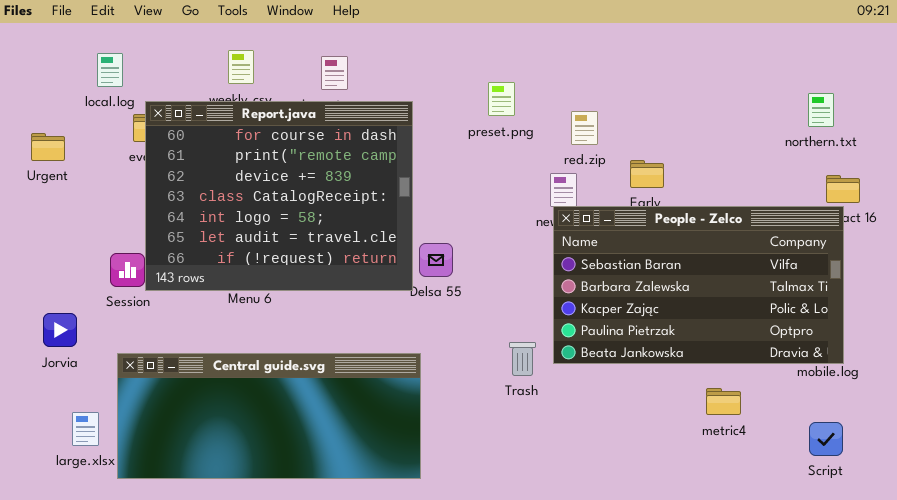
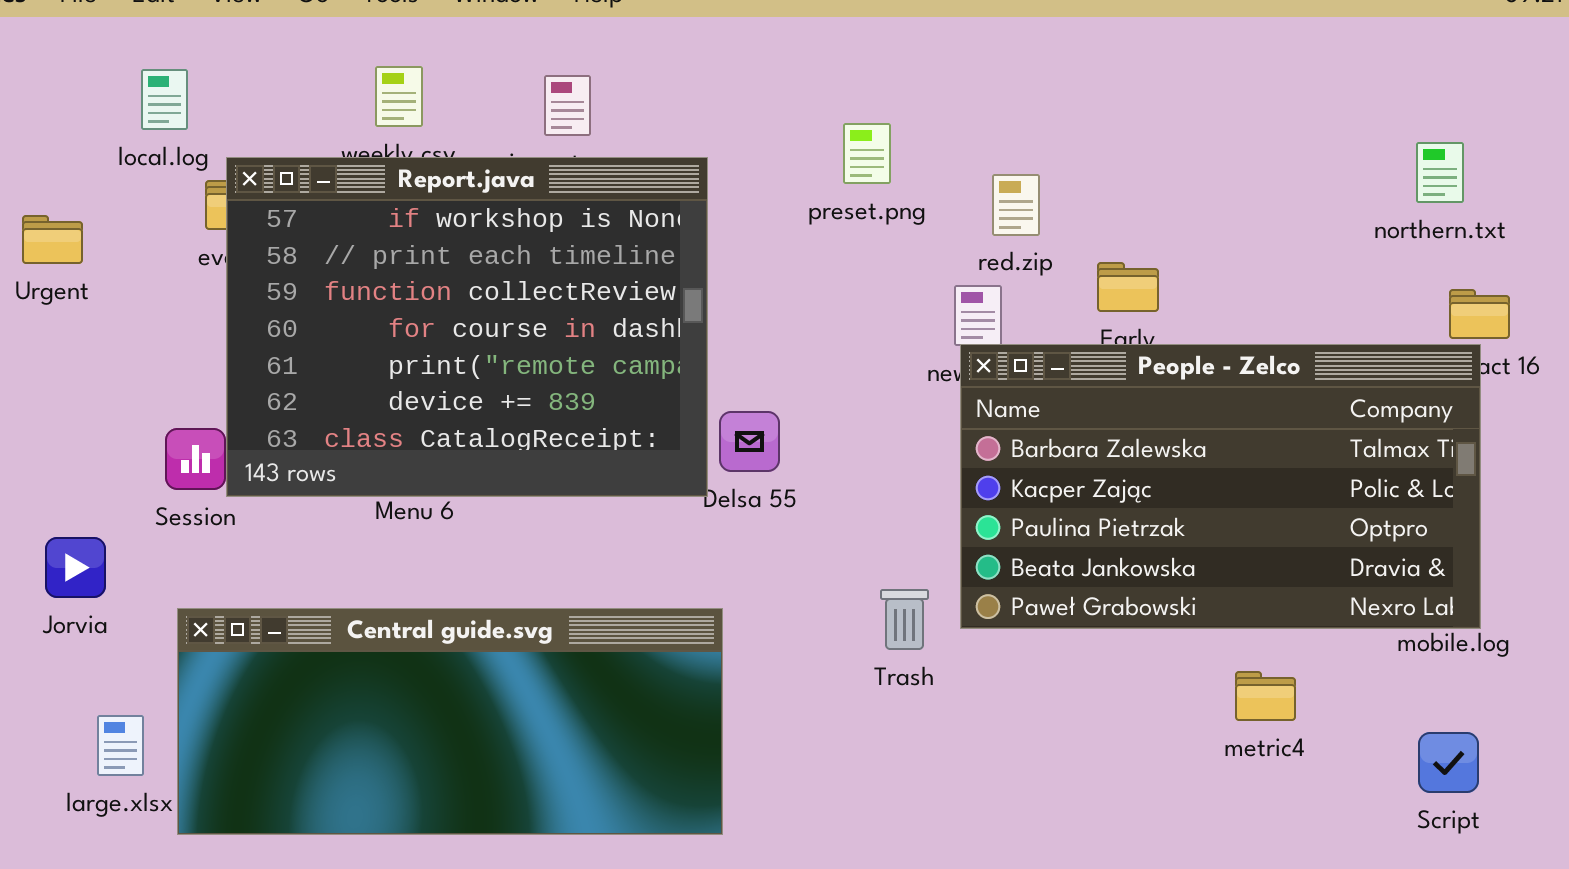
Report.java: [145,101,413,291] -> [226,157,708,497], scrolled up 3 rows
People - Zelco: [553,206,844,364] -> [960,344,1481,629], scrolled down 1 row

